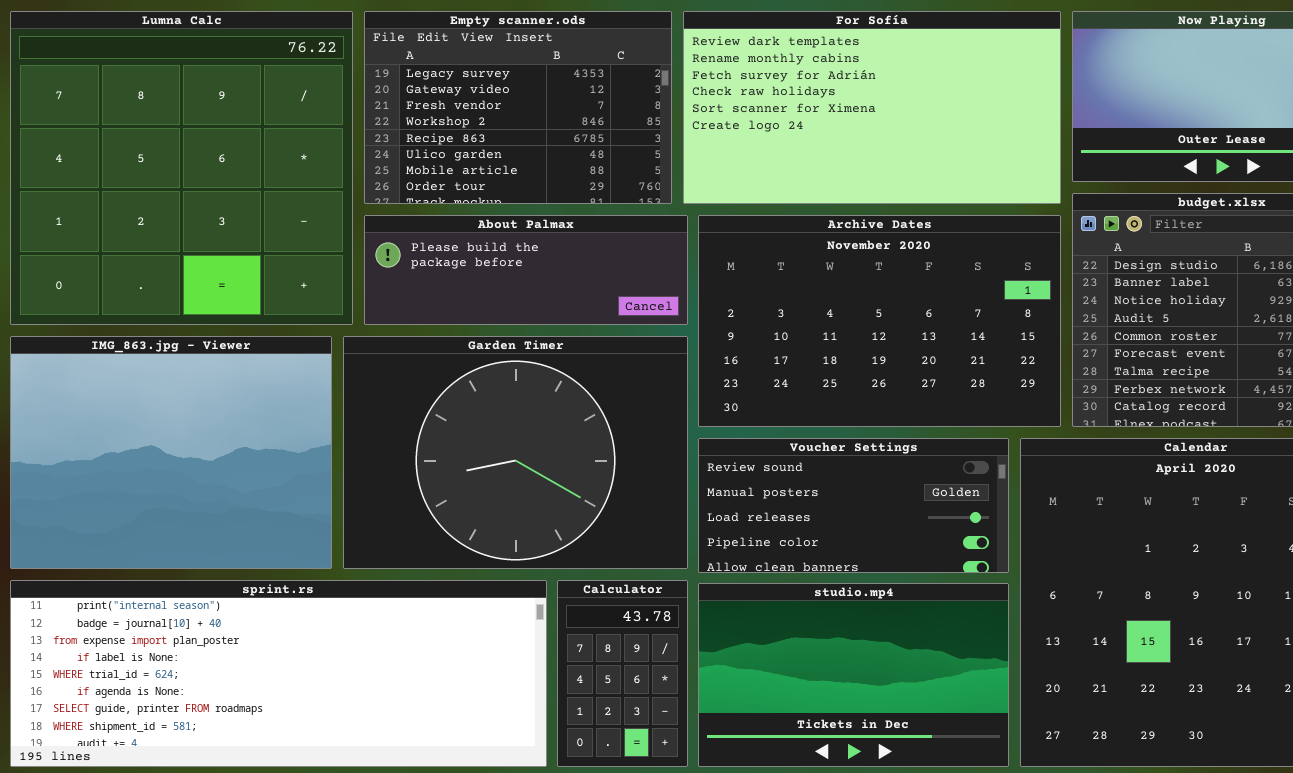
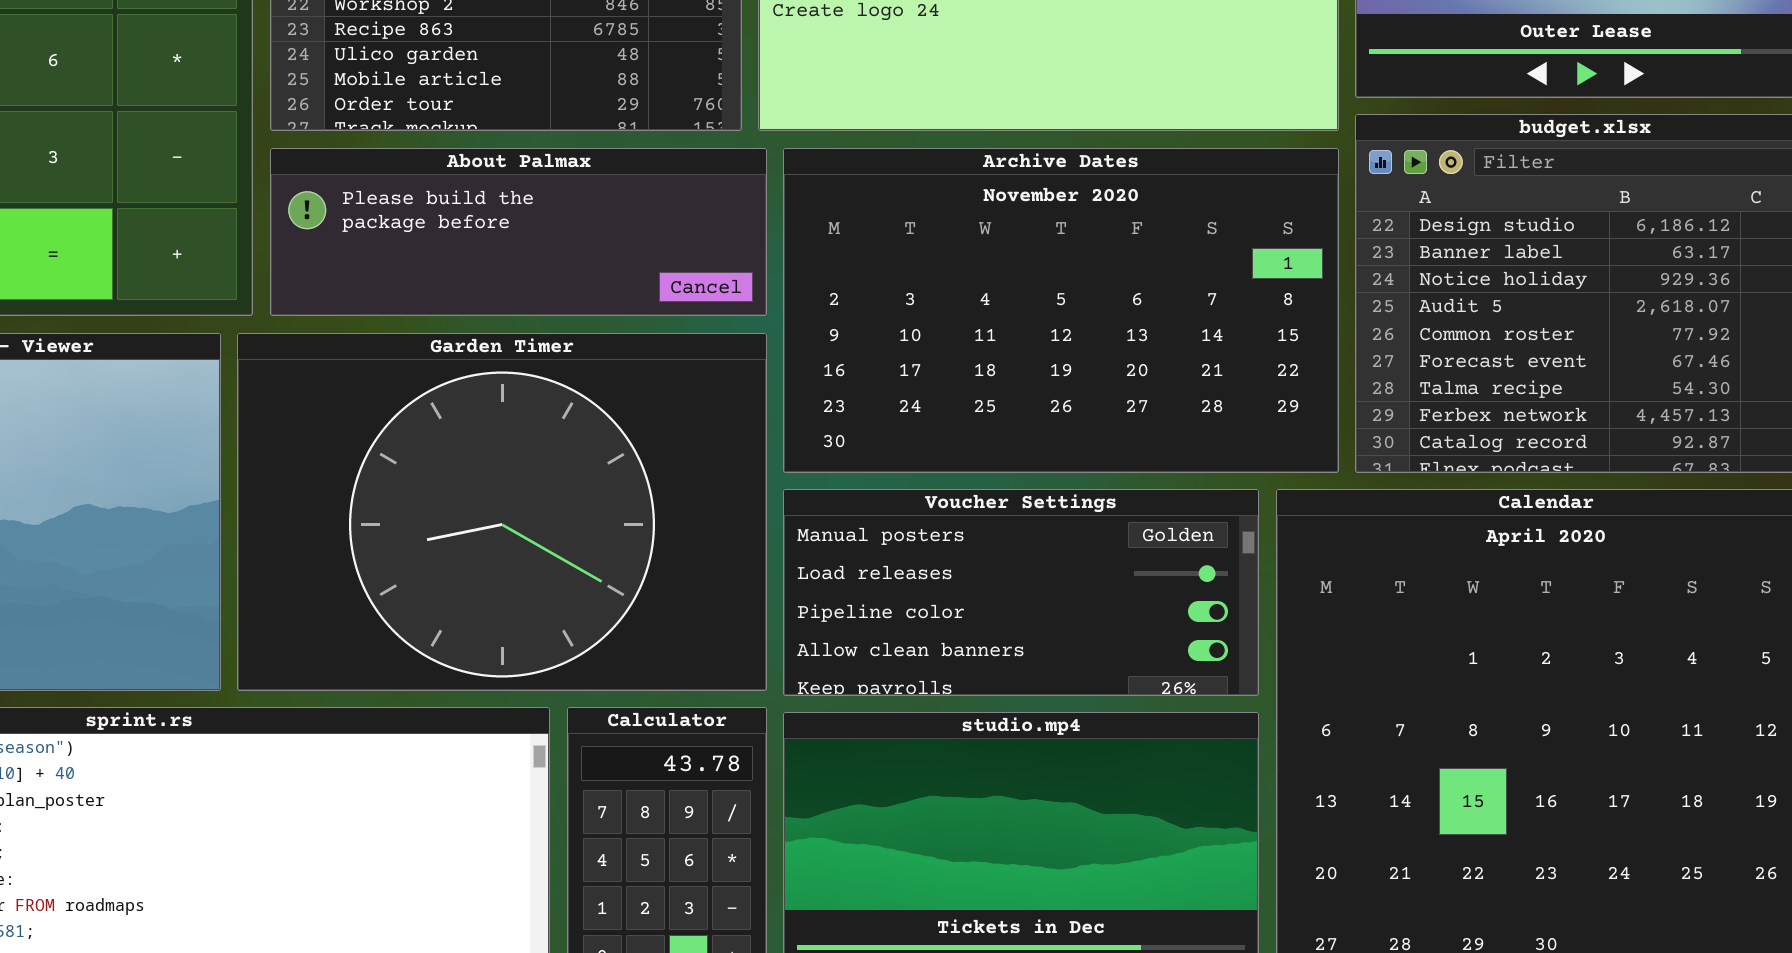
Voucher Settings: [698,438,1009,573] -> [783,489,1259,696], scrolled down 1 row

